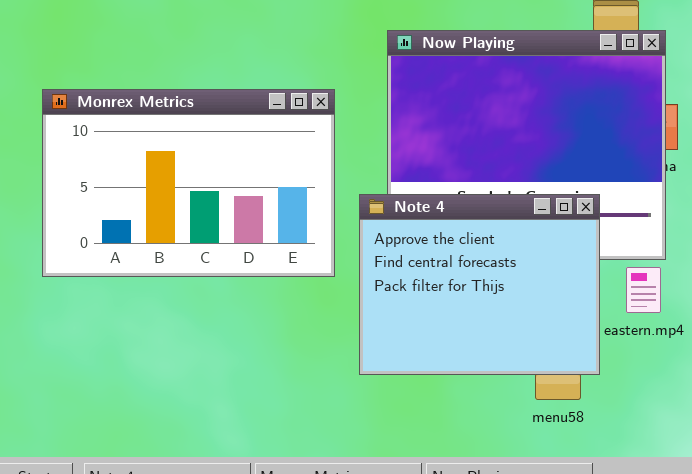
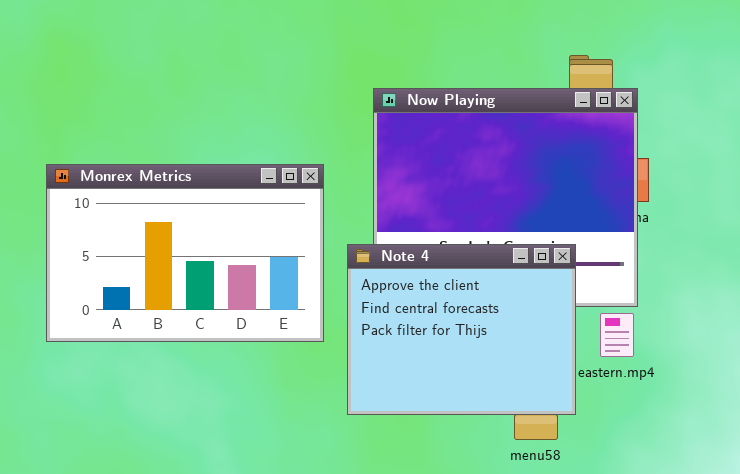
Monrex Metrics: [42,89,335,277] -> [46,164,324,342], moved

